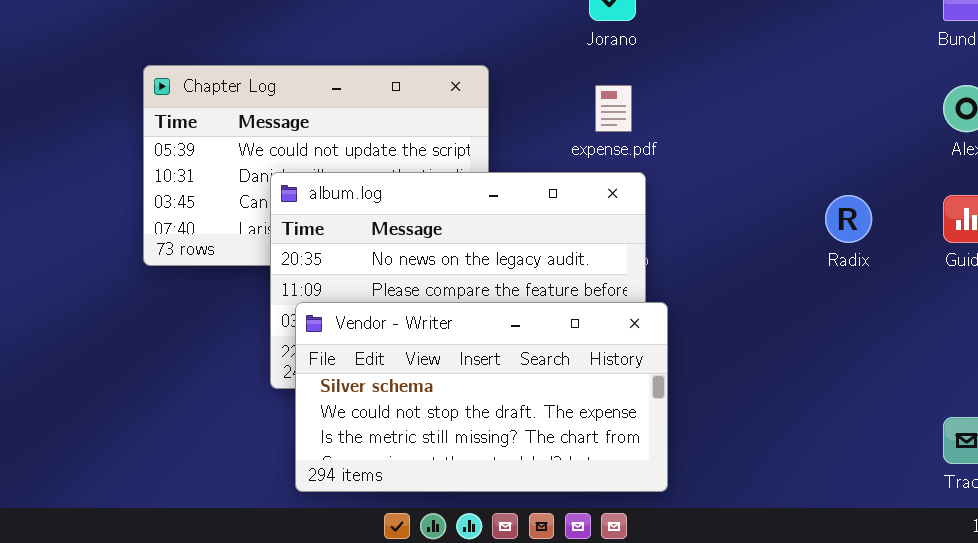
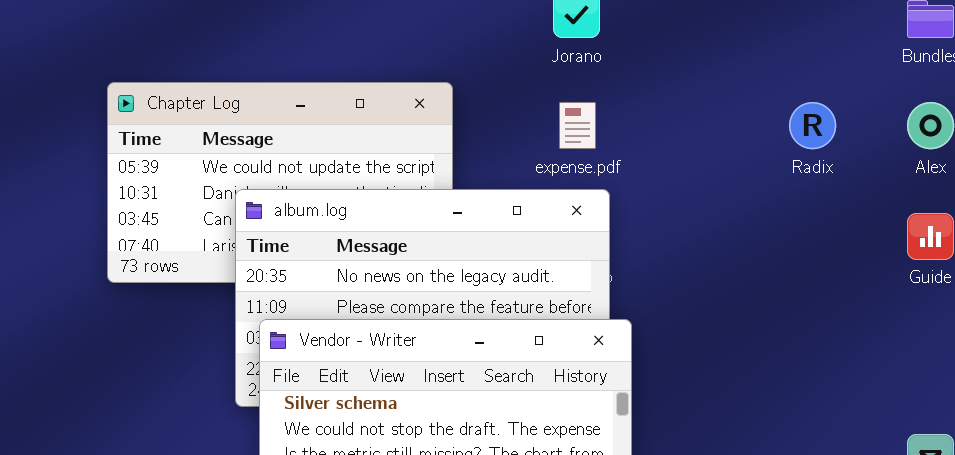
Radix: [825,195,872,243] -> [789,102,836,149], moved

